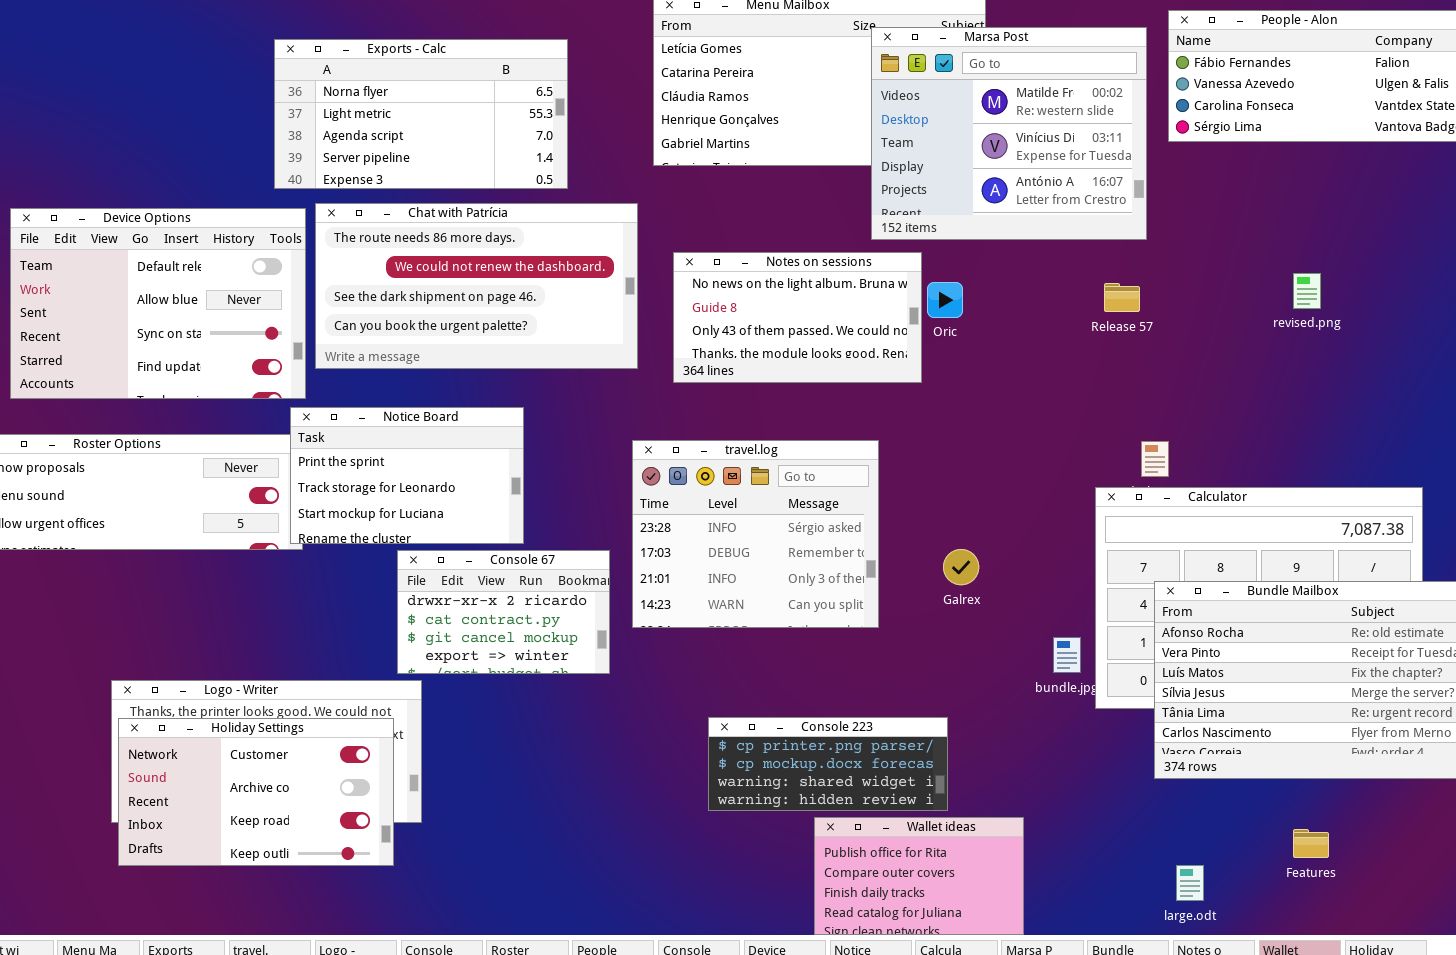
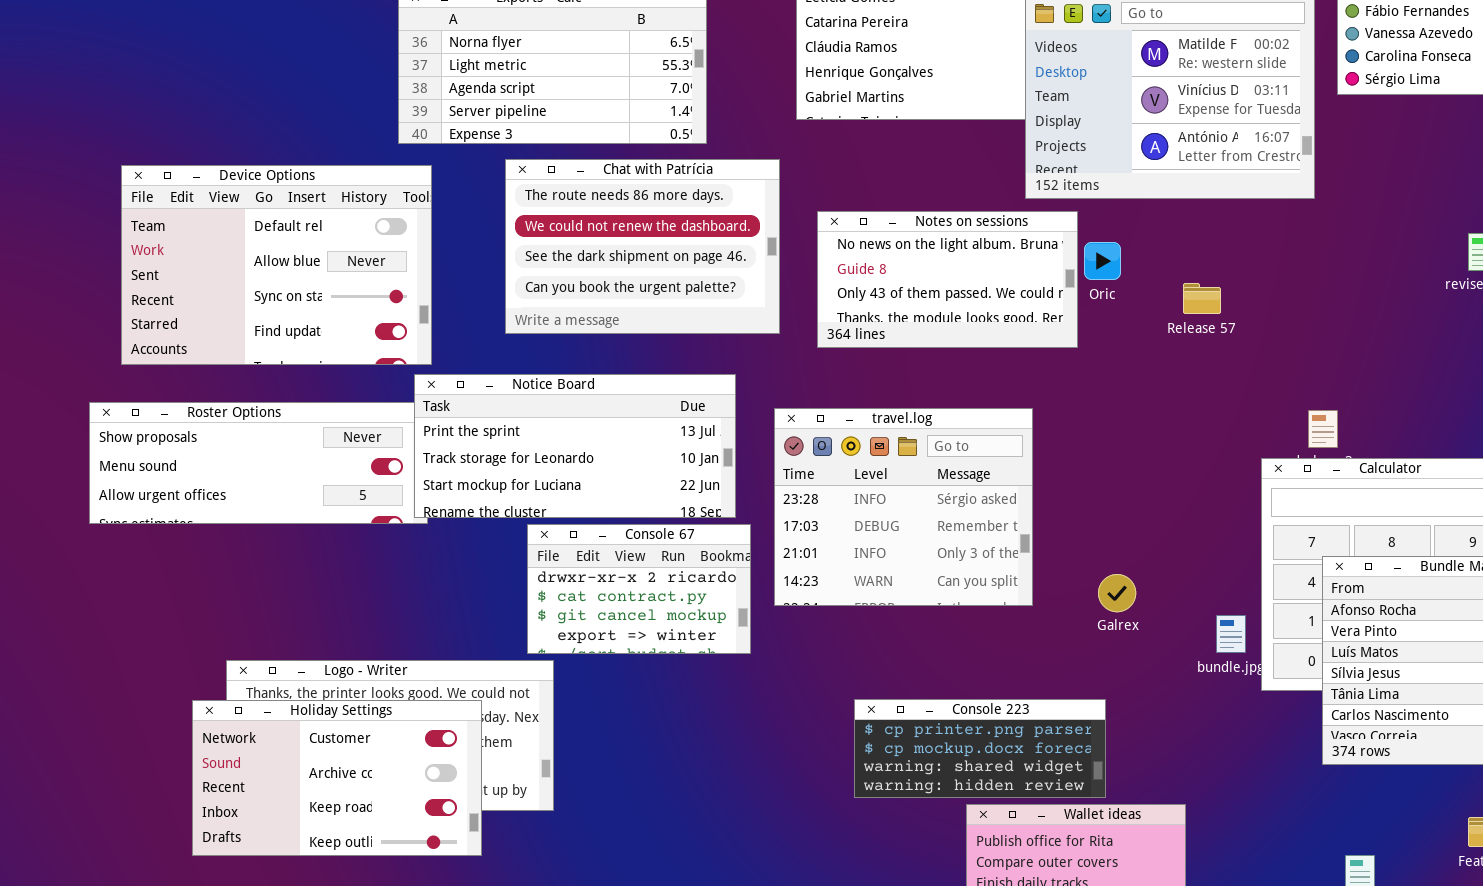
Chat with Patrícia: [315,203,638,369] -> [505,159,780,334], resized
Release 57: [1104,283,1140,312] -> [1183,283,1221,314], moved
Notice Board: [290,407,524,544] -> [414,374,736,518], resized
Galrex: [943,549,979,585] -> [1098,574,1136,612], moved
Holiday Settings: [118,718,394,866] -> [192,700,482,856], moved

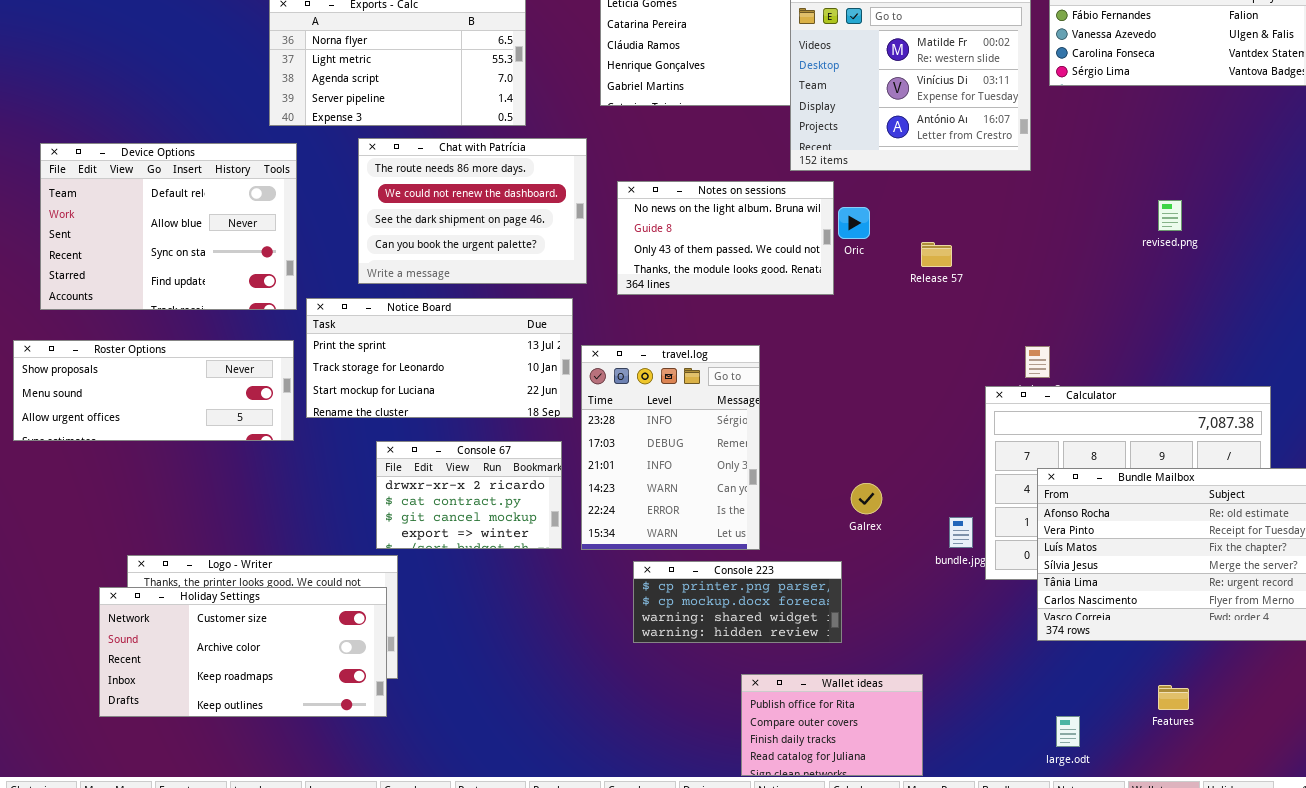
Notice Board: [414,374,736,518] -> [306,298,573,418], moved
travel.log: [774,408,1033,606] -> [581,345,760,550], resized
Console 223: [854,699,1106,798] -> [633,561,842,643], moved
Holiday Settings: [192,700,482,856] -> [99,587,387,717], resized

